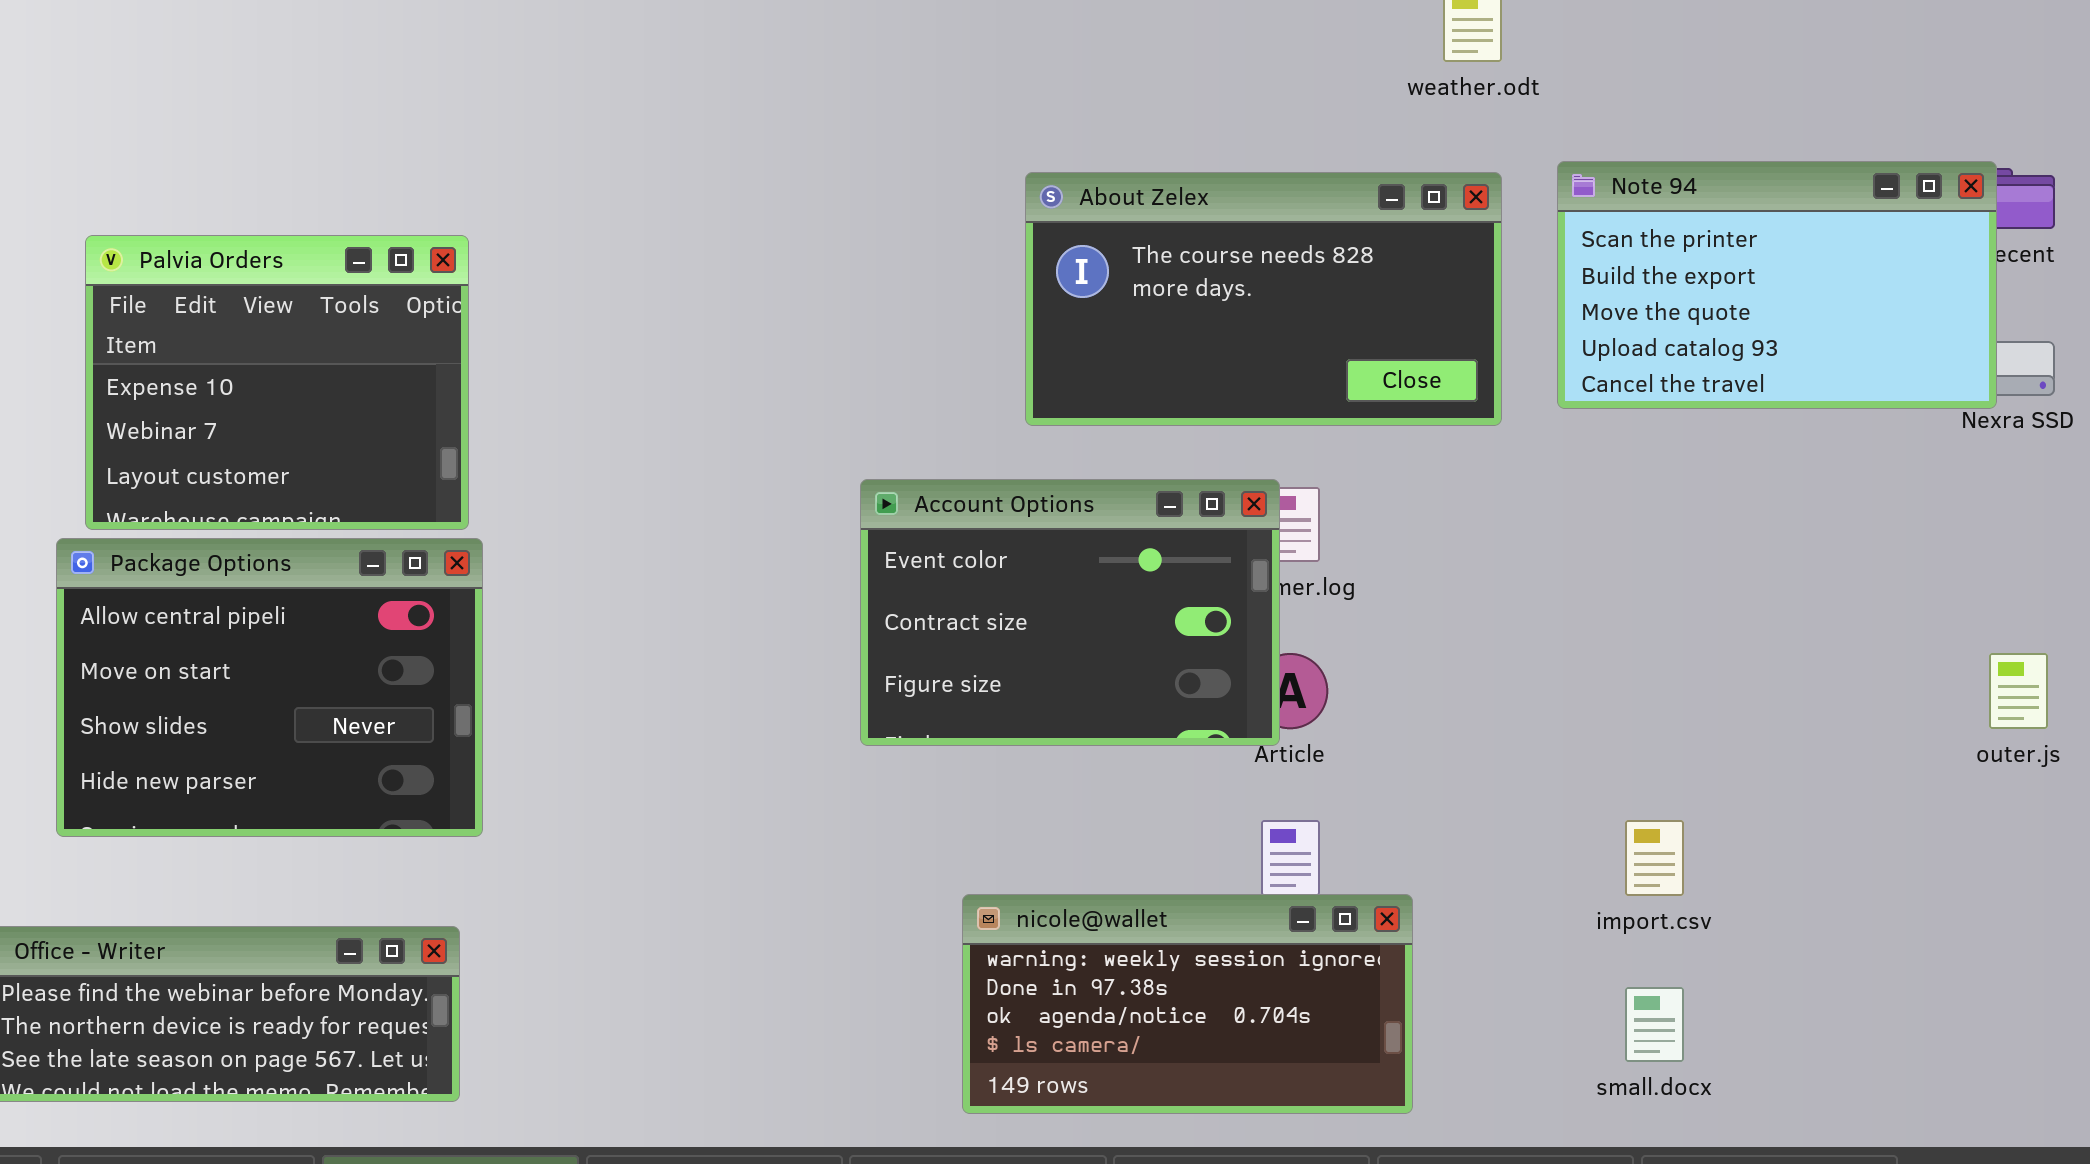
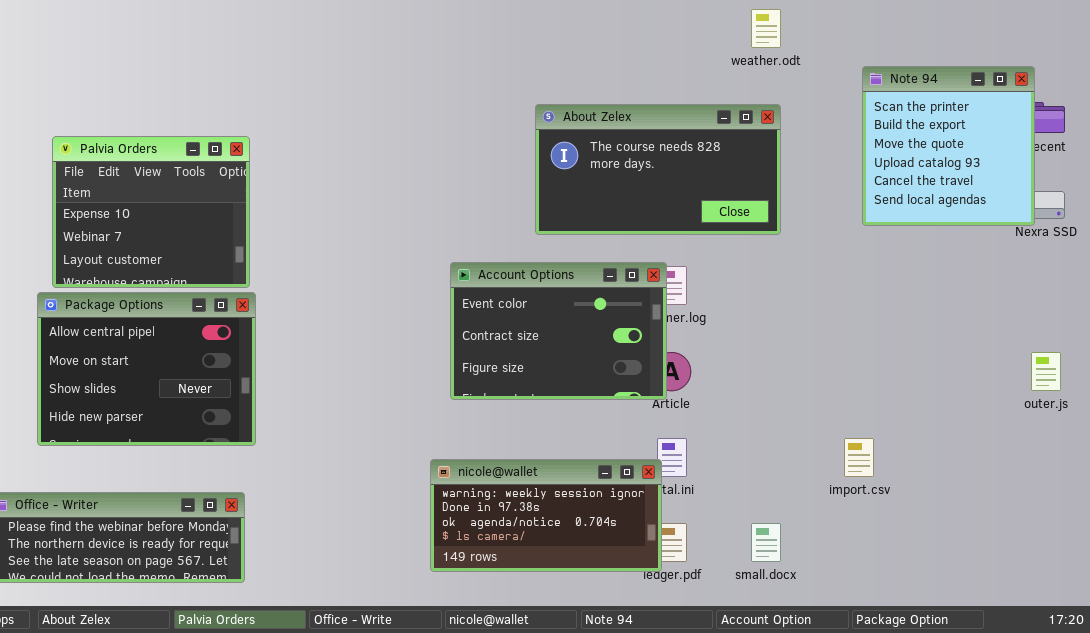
Note 94: [1557,161,1997,409] -> [862,66,1035,226], resized
nicole@wallet: [962,894,1413,1114] -> [430,459,662,572], moved
small.docx: [1625,987,1684,1062] -> [751,523,781,562], moved

